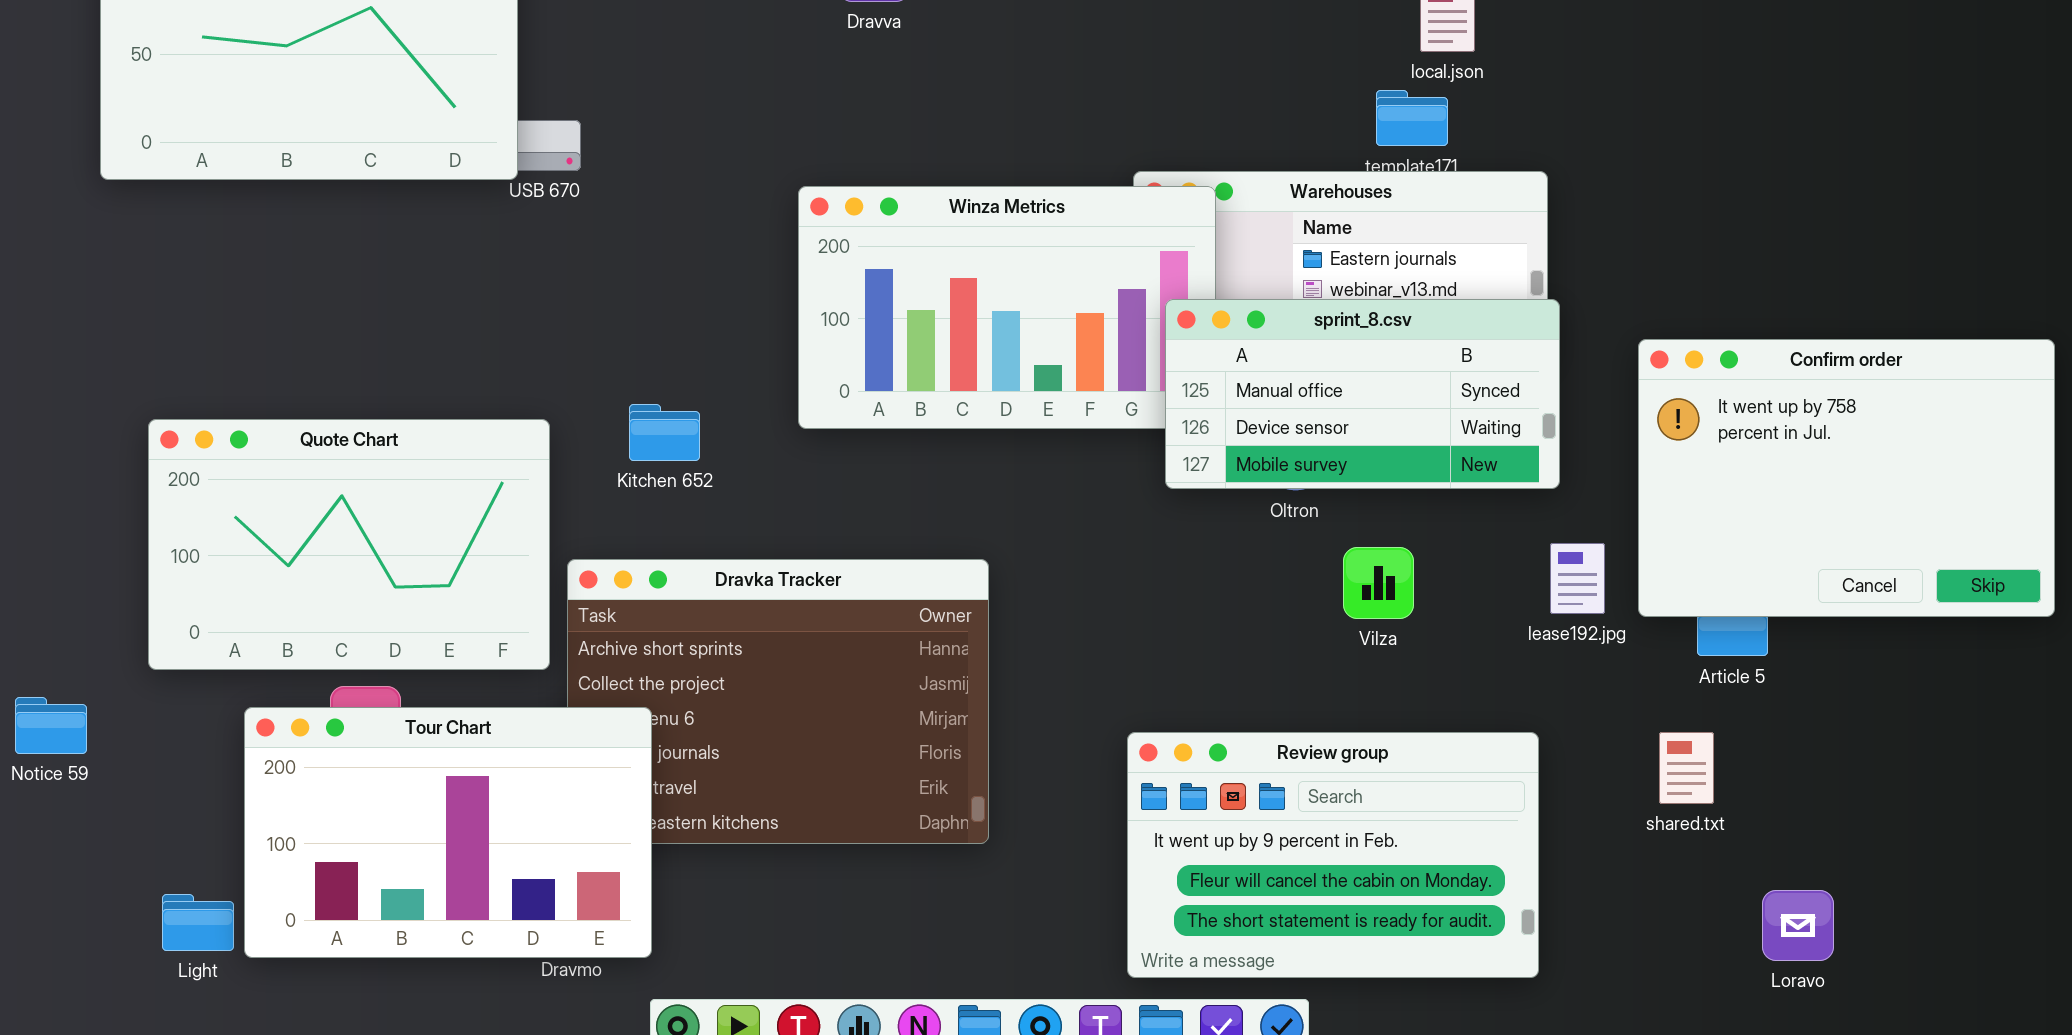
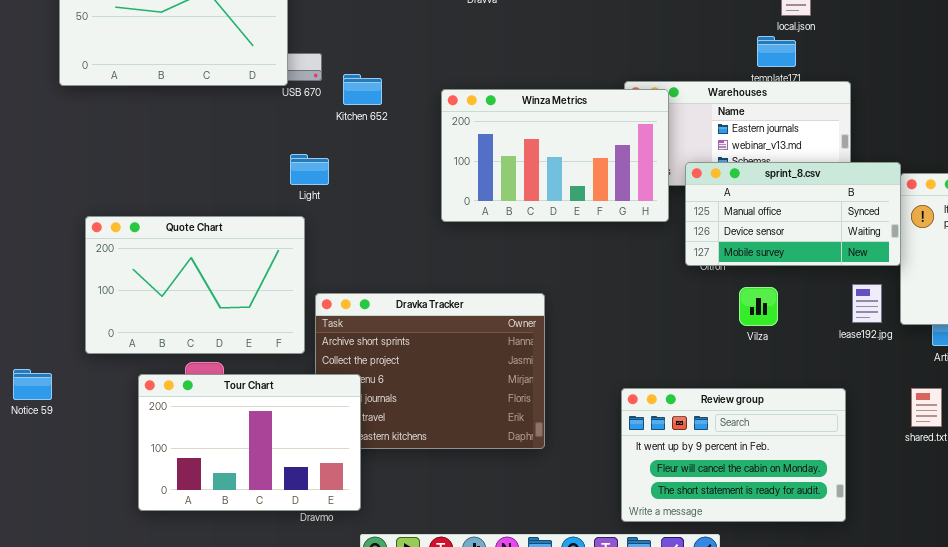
sprint_8.csv: [1165,299,1560,489] -> [685,162,901,266], moved
Kitchen 652: [629,404,700,461] -> [343,74,382,105], moved
Light: [162,894,234,951] -> [290,154,329,185], moved

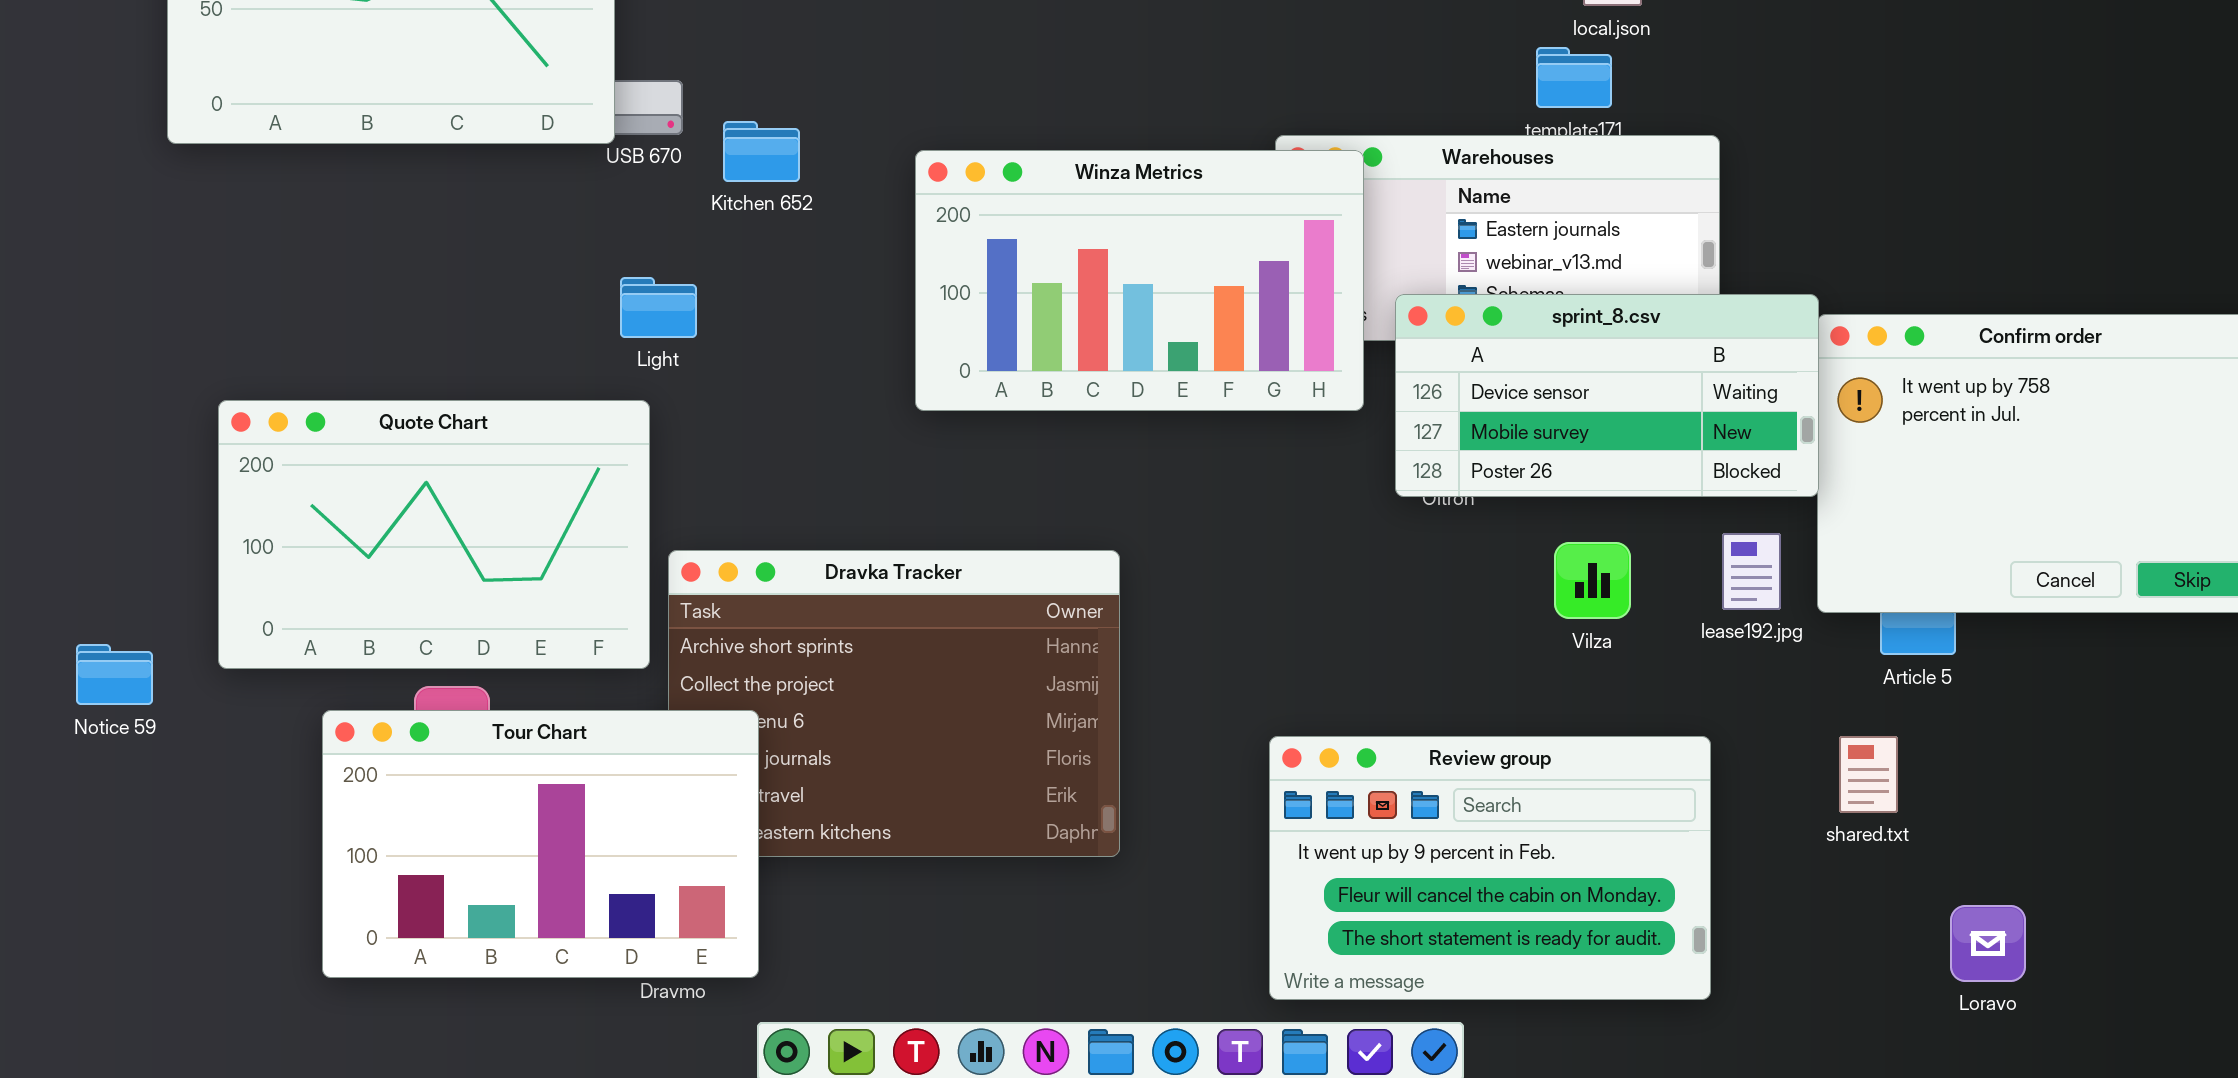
sprint_8.csv: [685,162,901,266] -> [1395,294,1819,497], scrolled down 1 row
Vilza: [739,287,778,326] -> [1554,542,1631,619], moved
Notice 59: [13,369,52,400] -> [76,644,153,705], moved

